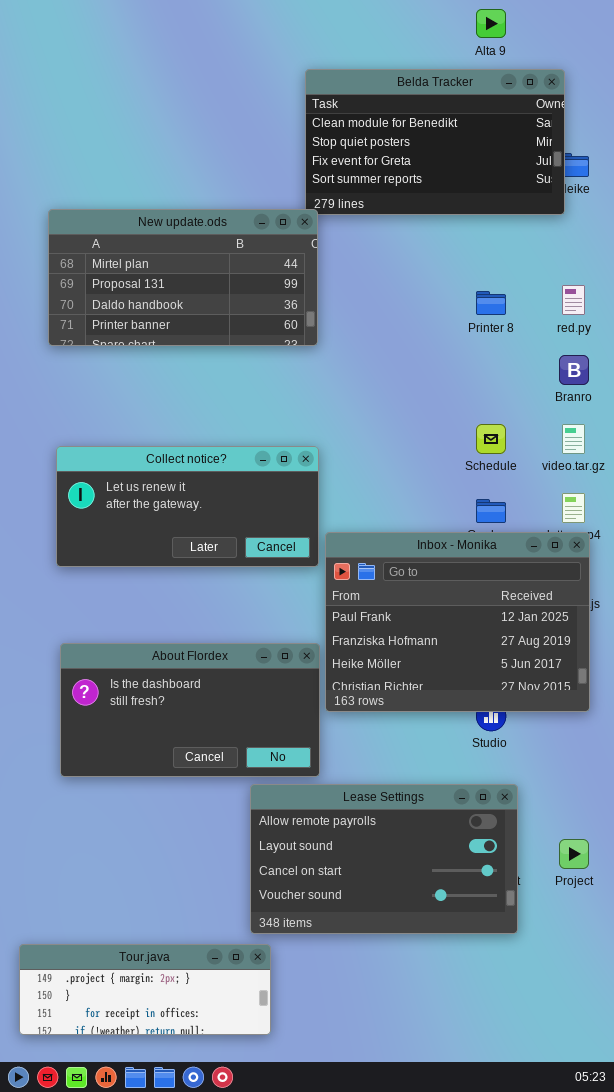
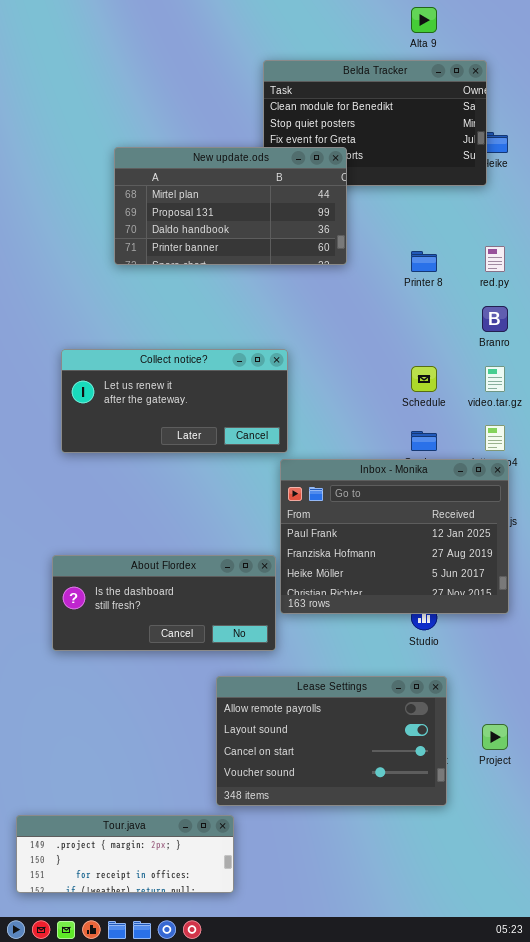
New update.ods: [48,209,318,346] -> [114,147,347,265], moved
Collect notice?: [56,446,319,567] -> [61,349,288,453], moved
About Flordex: [60,643,320,777] -> [52,555,276,651], resized

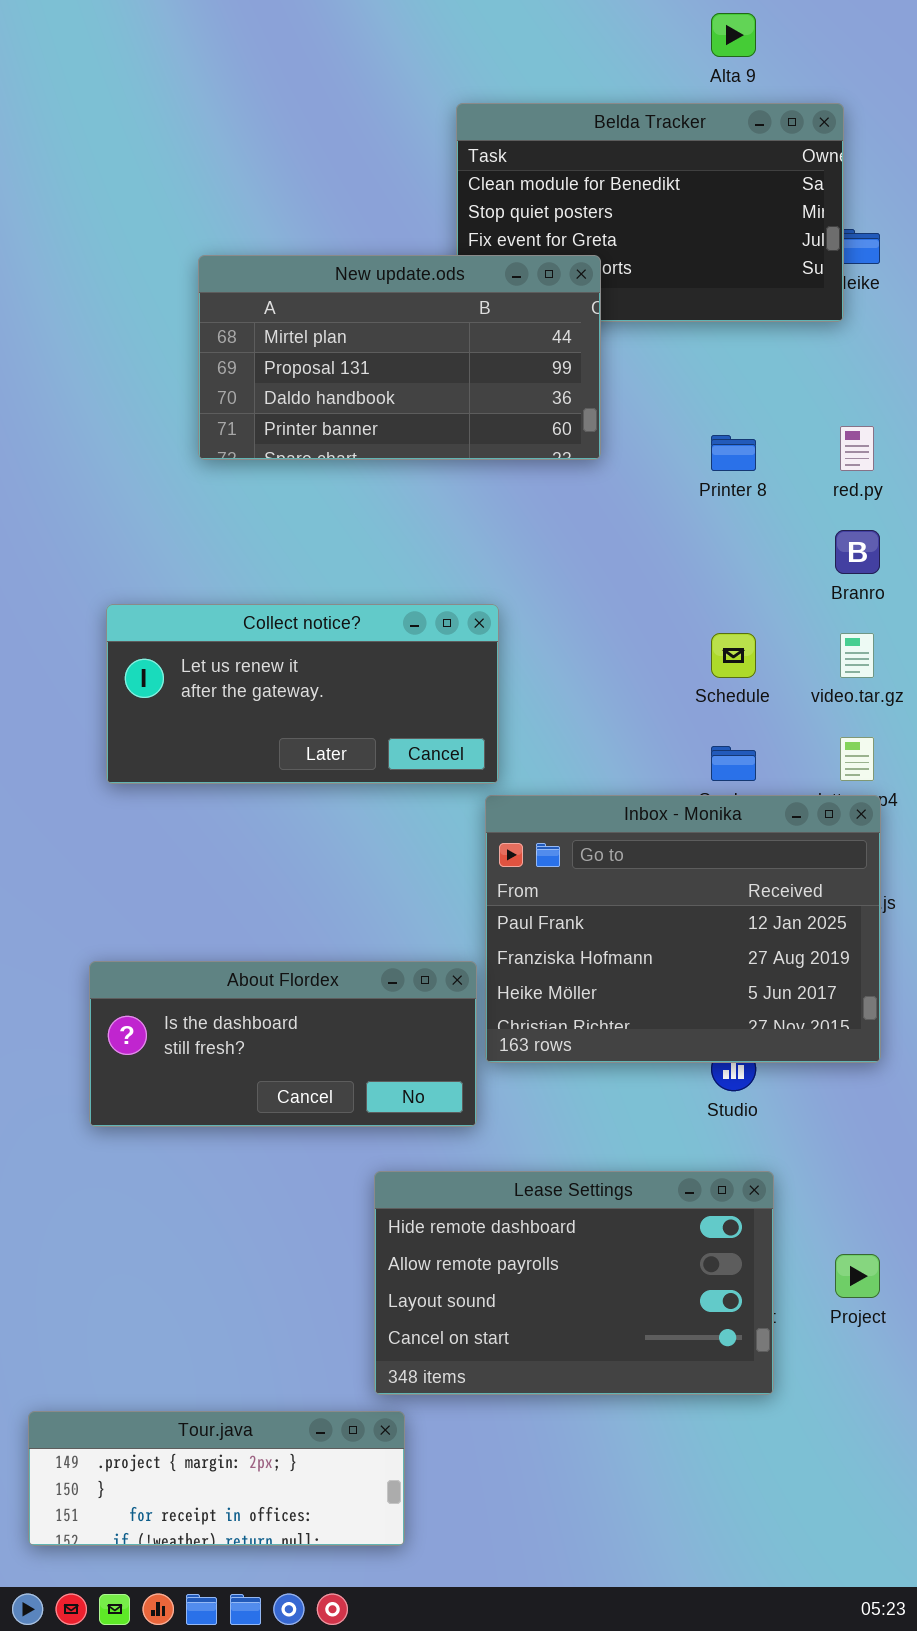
Lease Settings: [216,676,447,806] -> [374,1171,774,1395], scrolled up 1 row

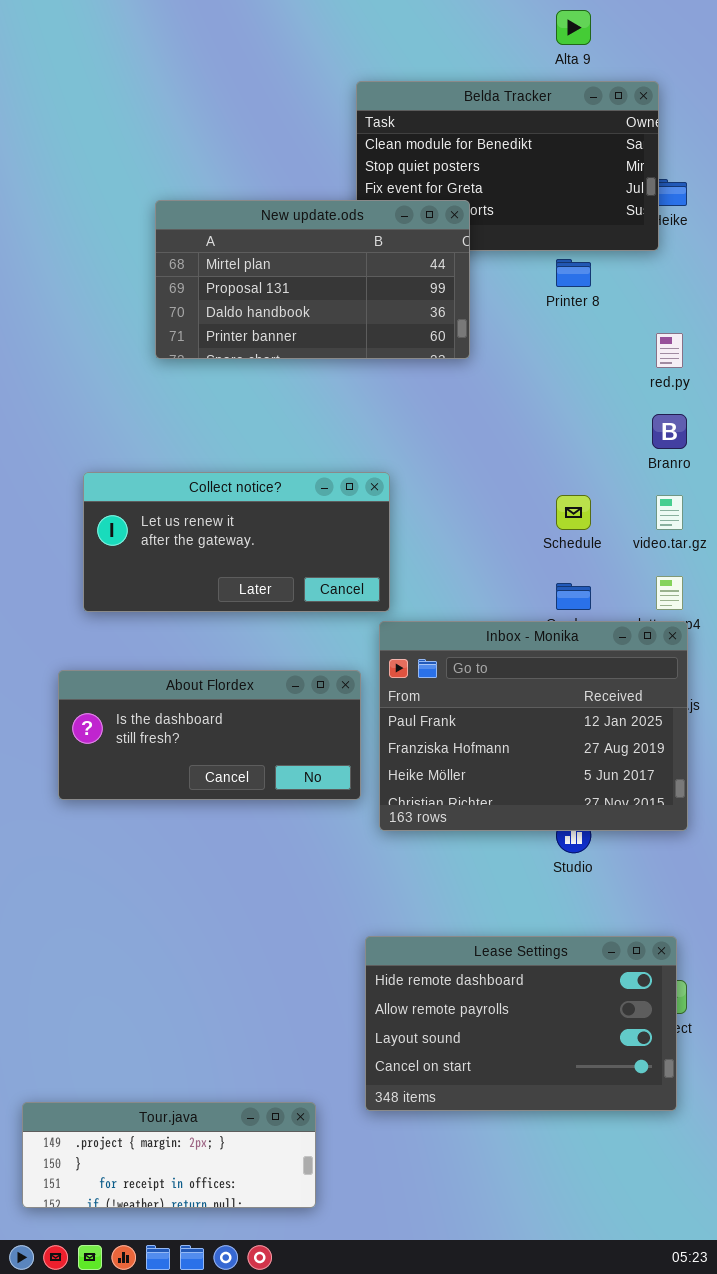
Printer 8: [711,435,756,471] -> [556,259,591,287], moved
About Flordex: [89,961,477,1127] -> [58,670,361,800], moved
Lease Settings: [374,1171,774,1395] -> [365,936,677,1111], moved

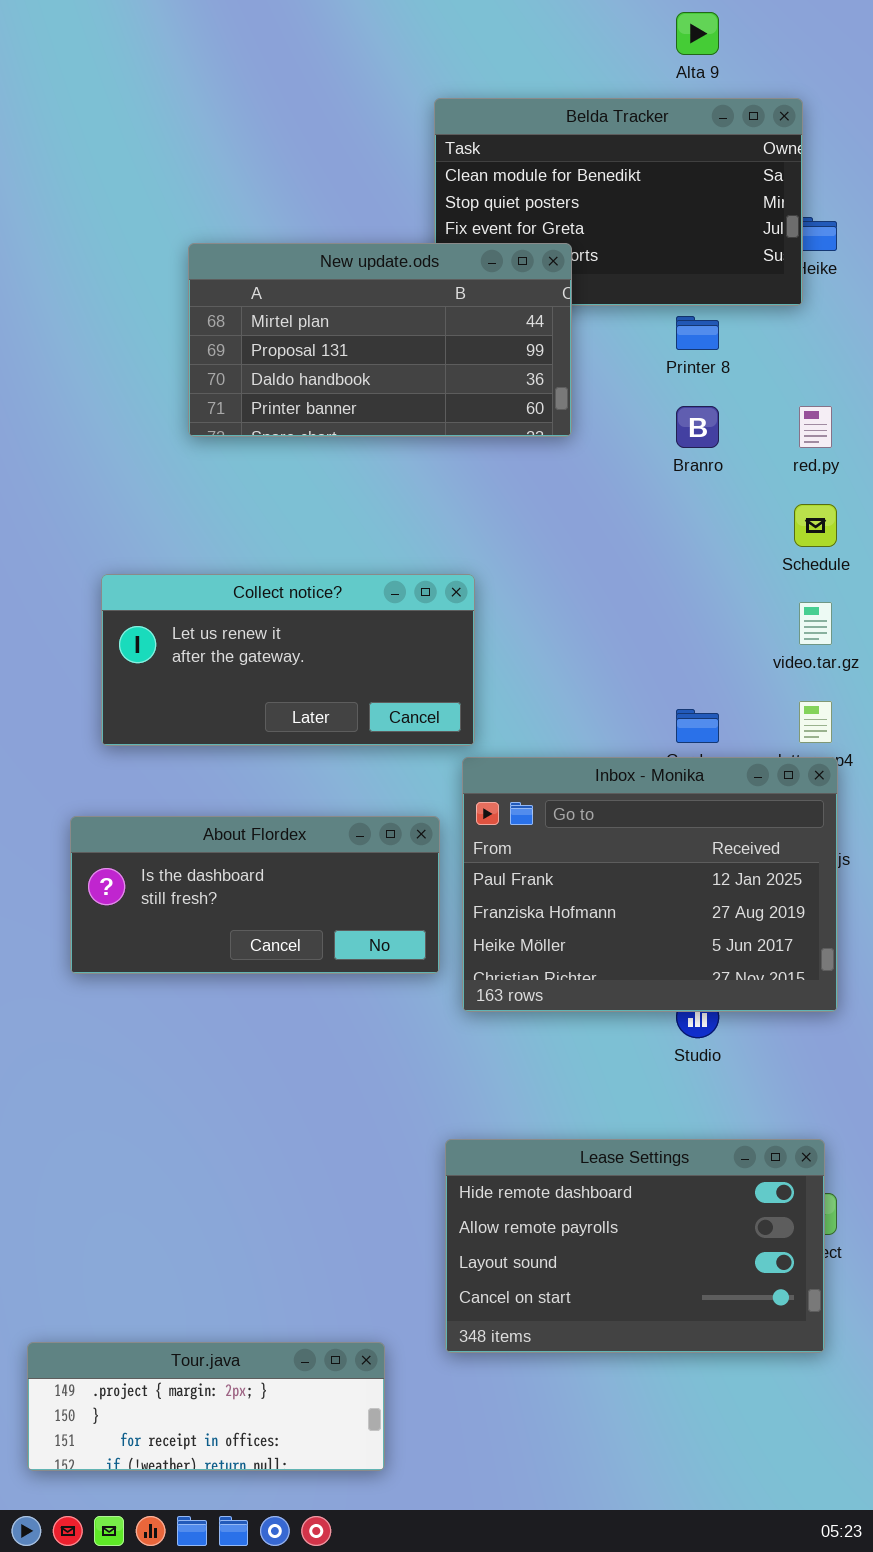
Branro: [652,414,687,449] -> [676,406,719,448], moved
Schedule: [556,495,591,530] -> [794,504,837,547], moved

